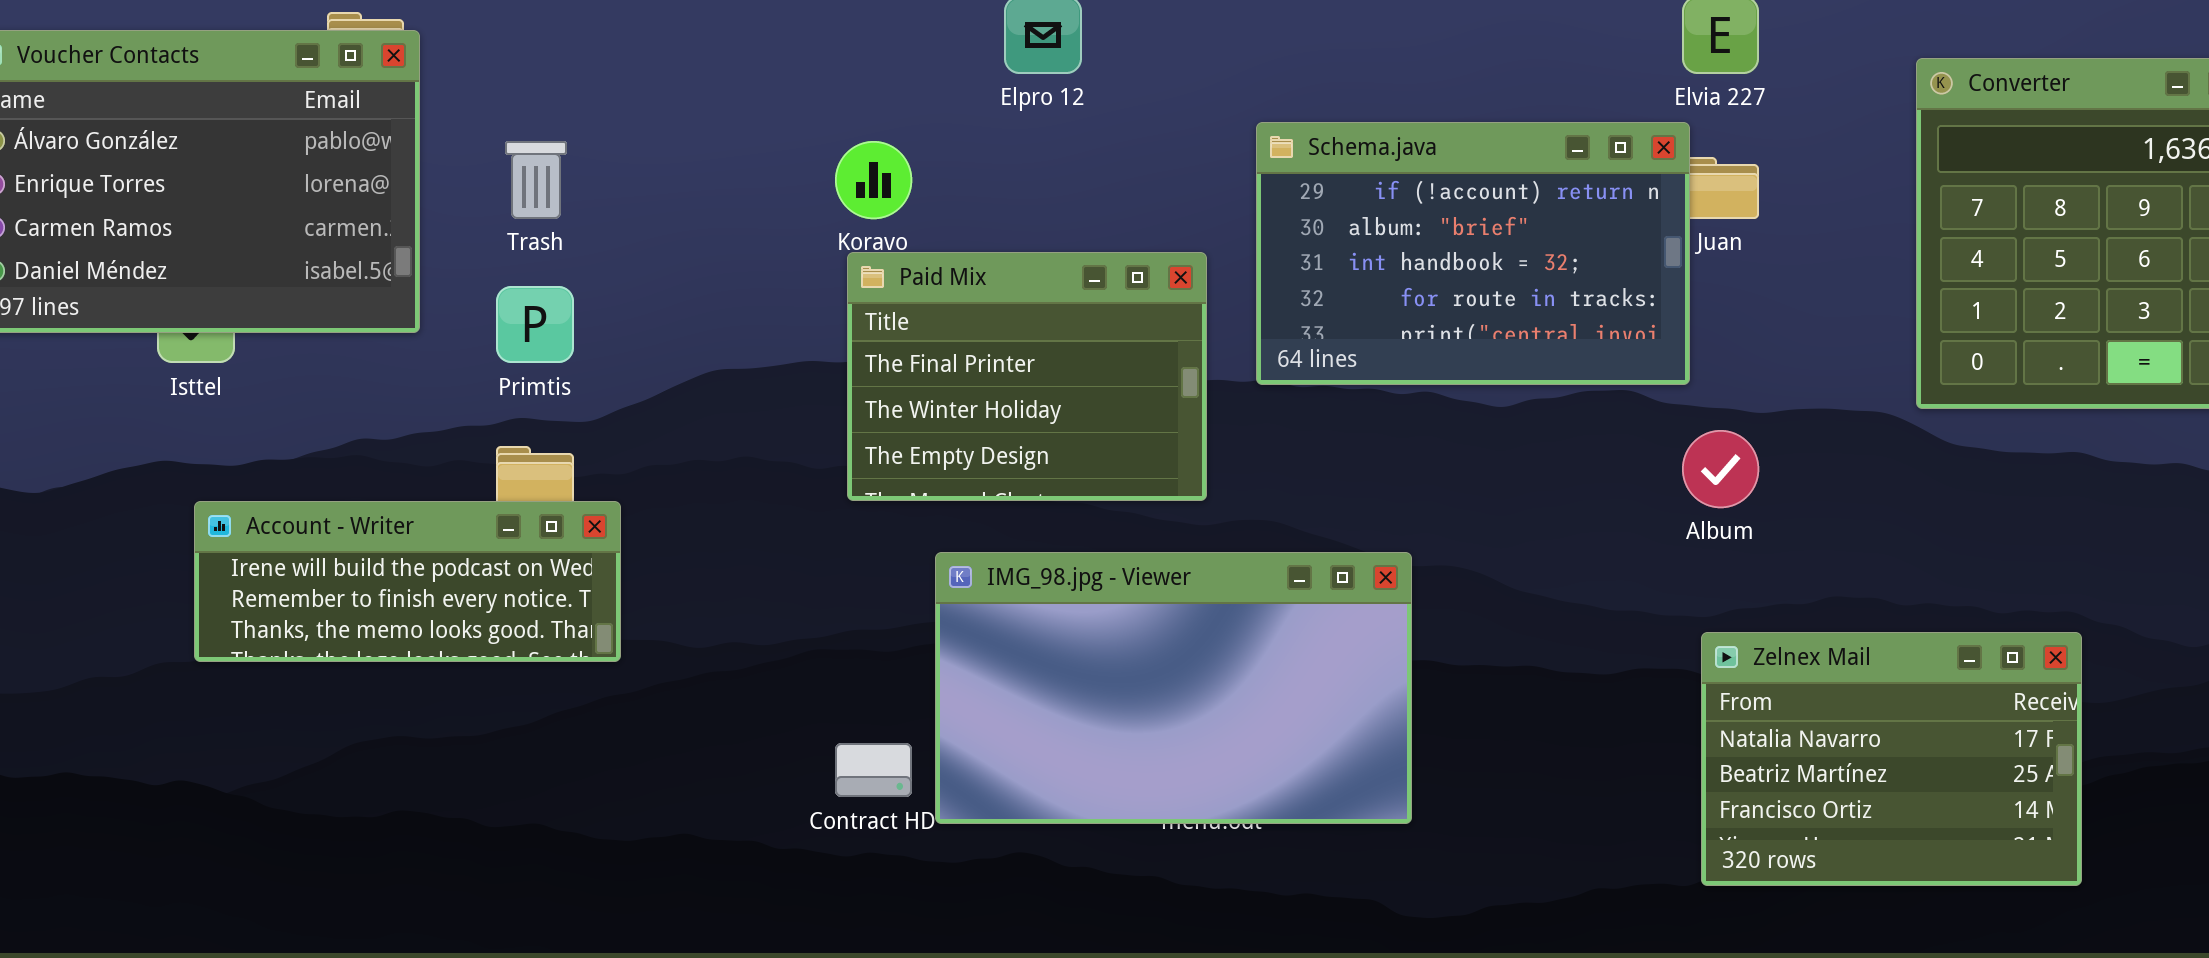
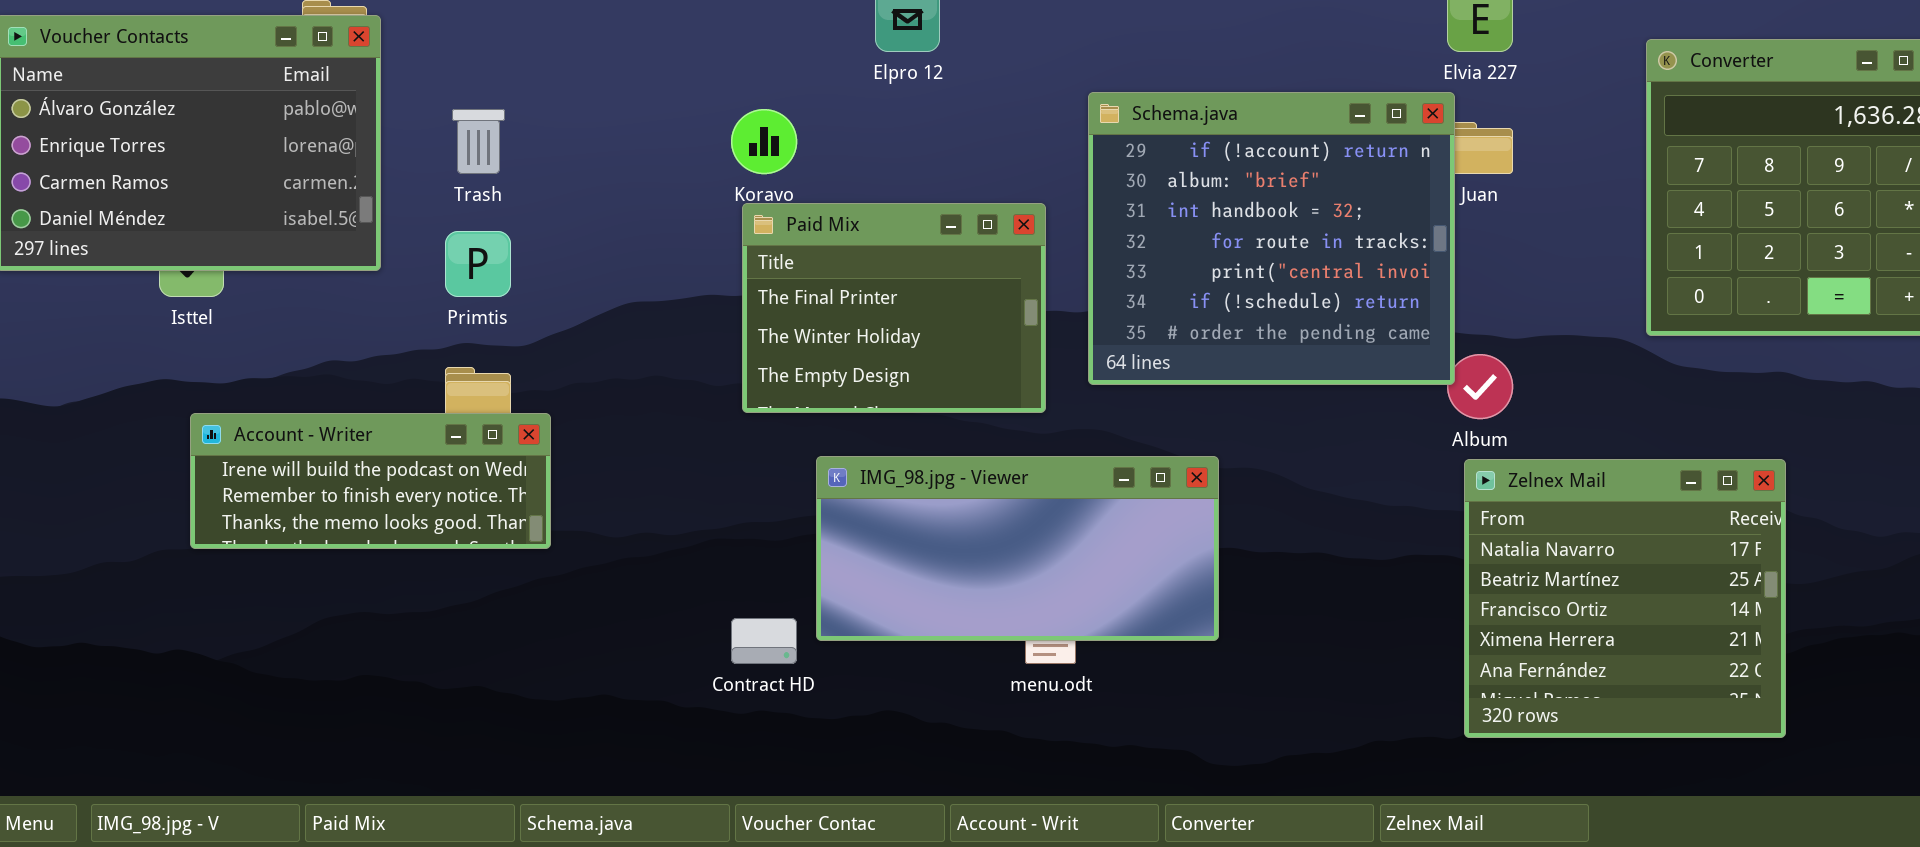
Schema.java: [1256,122,1690,385] -> [1088,92,1455,385], resized
IMG_98.jpg - Viewer: [935,552,1412,824] -> [816,456,1219,641], resized
Zelnex Mail: [1701,632,2082,886] -> [1464,459,1786,738], resized

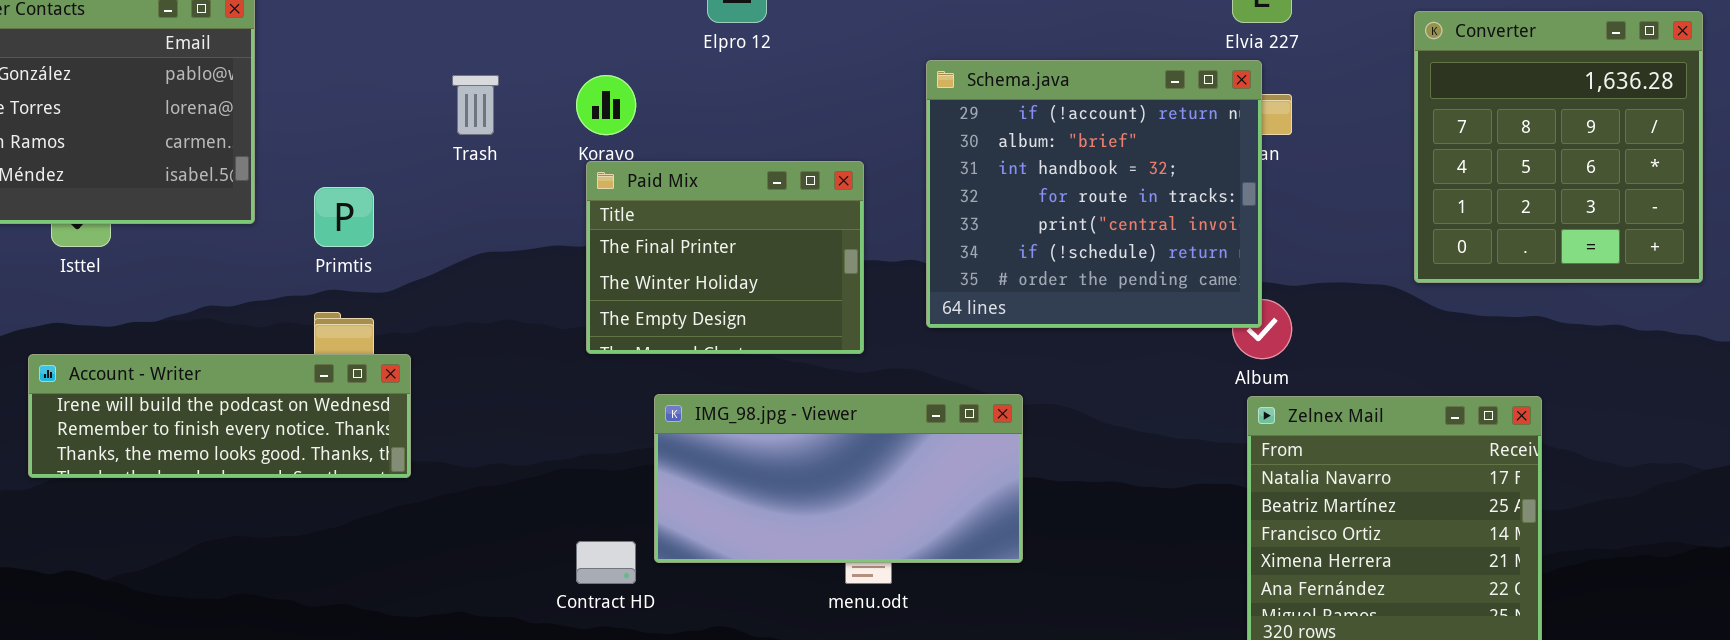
Schema.java: [1088,92,1455,385] -> [926,60,1262,328], moved
Trash: [452,109,505,174] -> [452,75,499,135], moved
Account - Writer: [190,413,551,549] -> [28,354,411,478], resized

